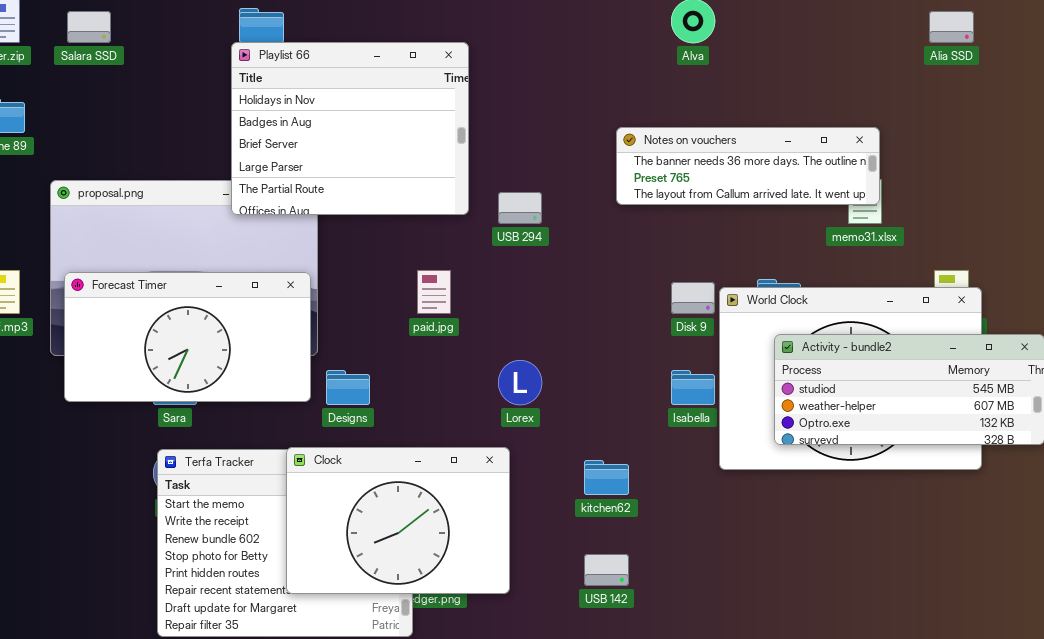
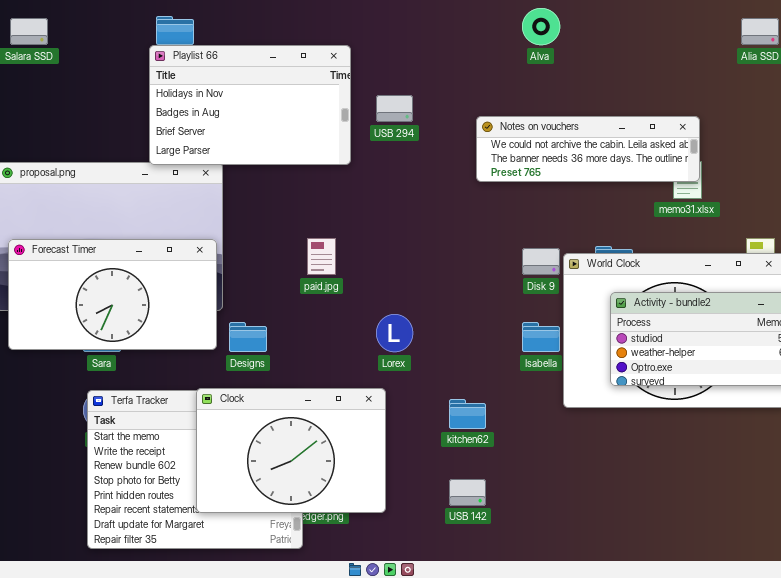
Playlist 66: [231,42,469,215] -> [149,45,351,165], resized
Notes on vouchers: [616,127,880,205] -> [476,116,700,182], scrolled up 1 row
USB 294: [498,192,542,224] -> [376,95,413,122], moved

